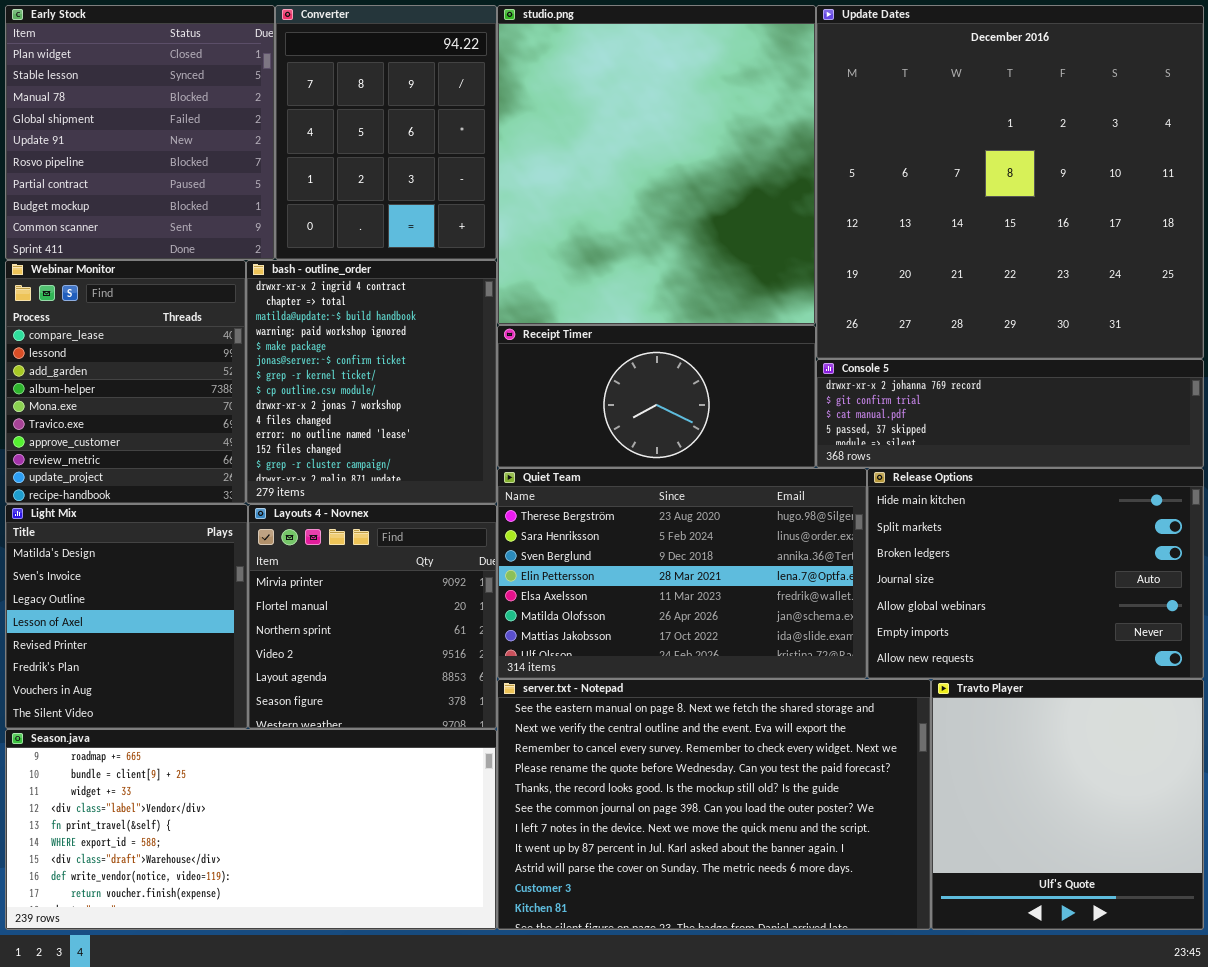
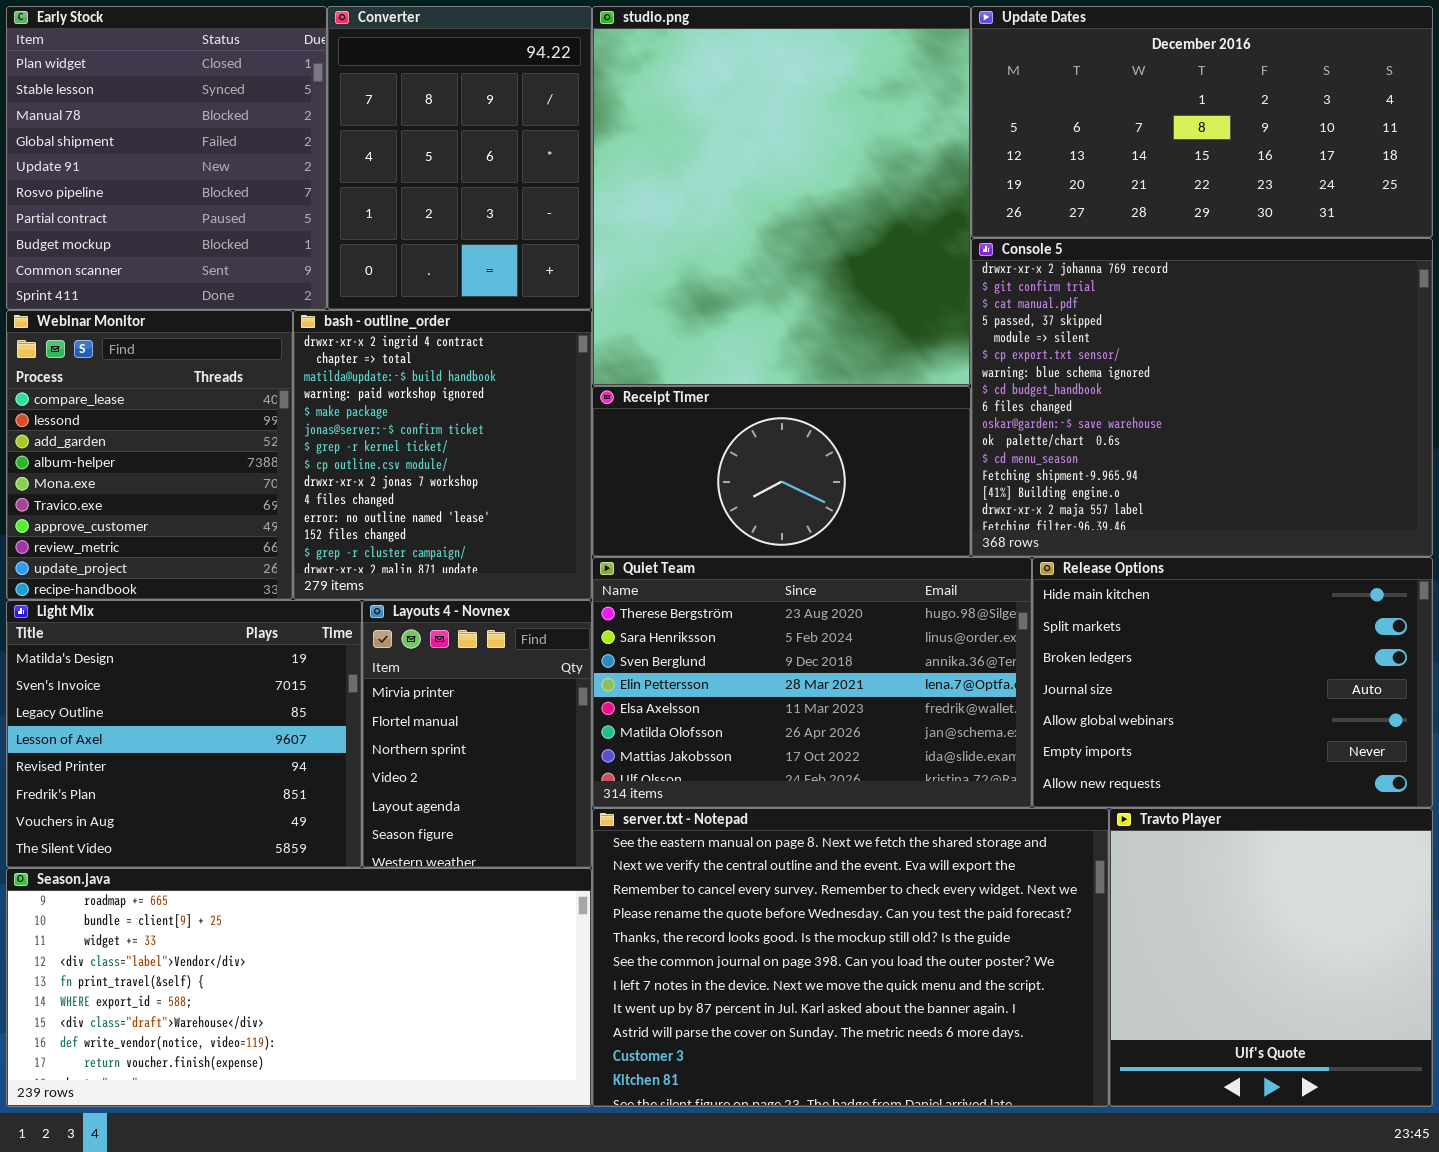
Update Dates: [816,5,1204,359] -> [971,6,1433,238], resized
Console 5: [816,359,1204,468] -> [971,238,1433,557], resized
Light Mix: [5,504,248,729] -> [6,600,362,868], resized
Layouts 4 - Novnex: [248,504,497,729] -> [362,600,592,868], resized

